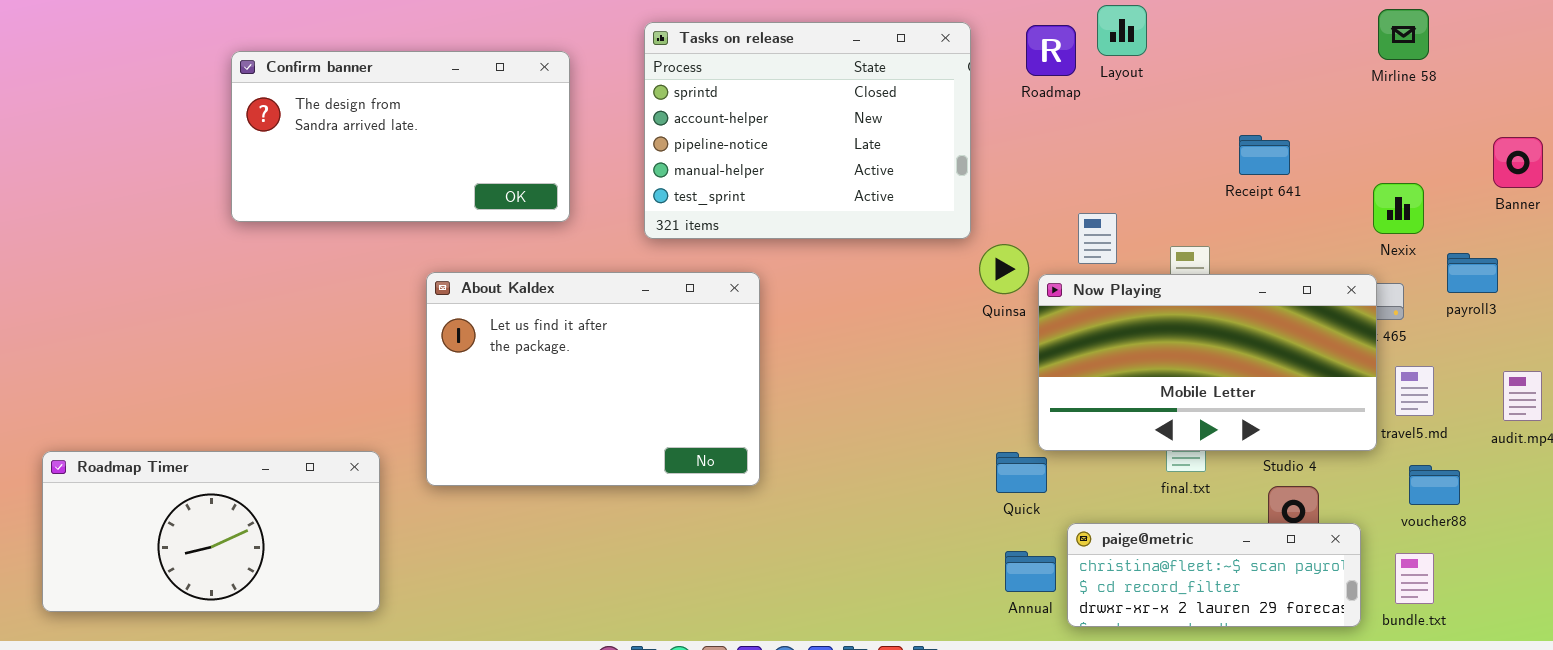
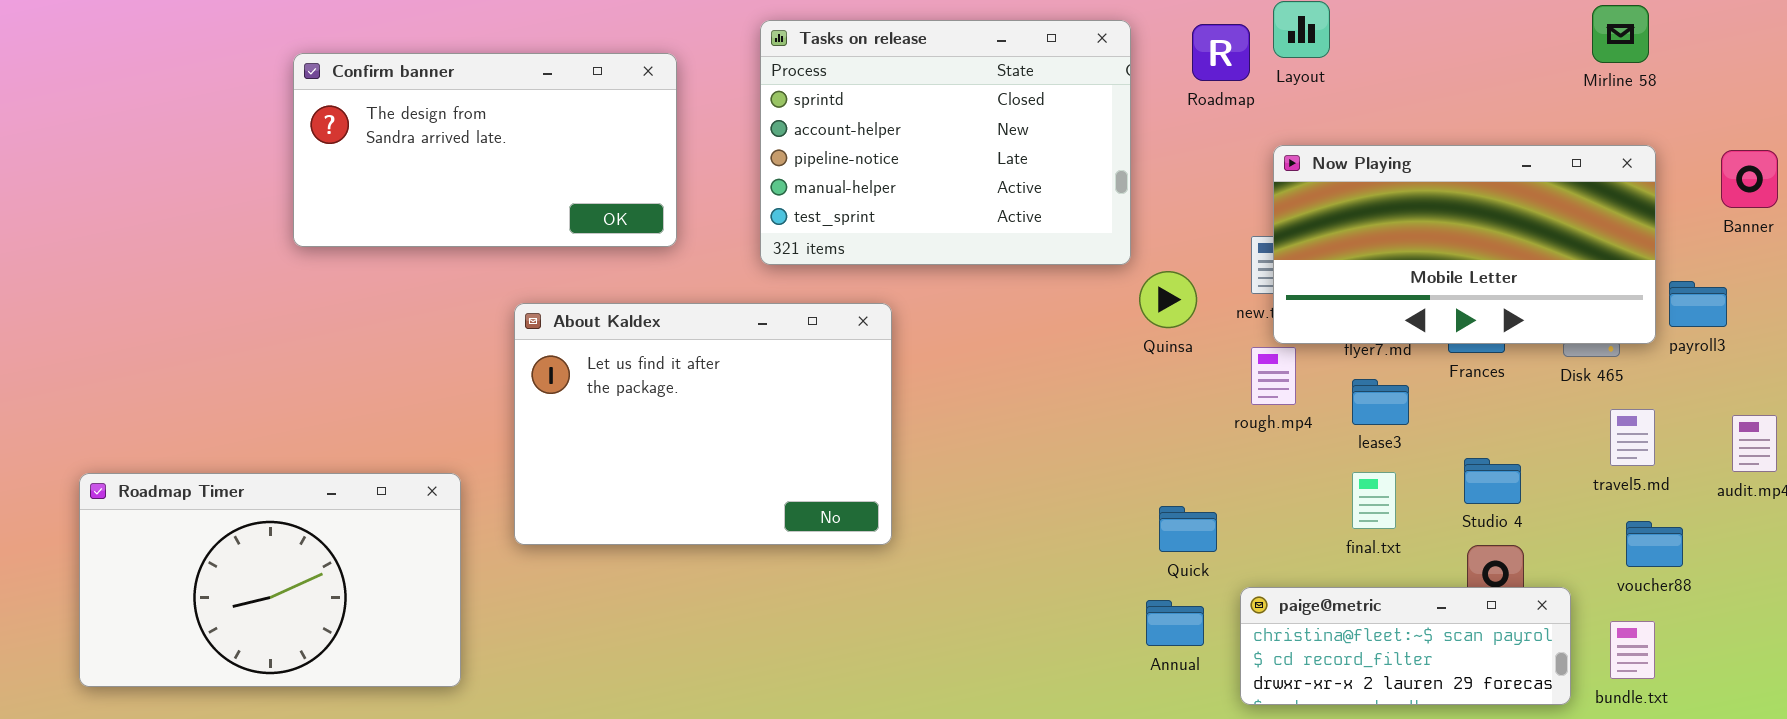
Now Playing: [1038,274,1377,451] -> [1273,145,1656,344], moved
Roadmap Timer: [42,451,380,612] -> [79,473,461,687], resized
Annual: [1005,551,1056,592] -> [1146,600,1204,646], moved

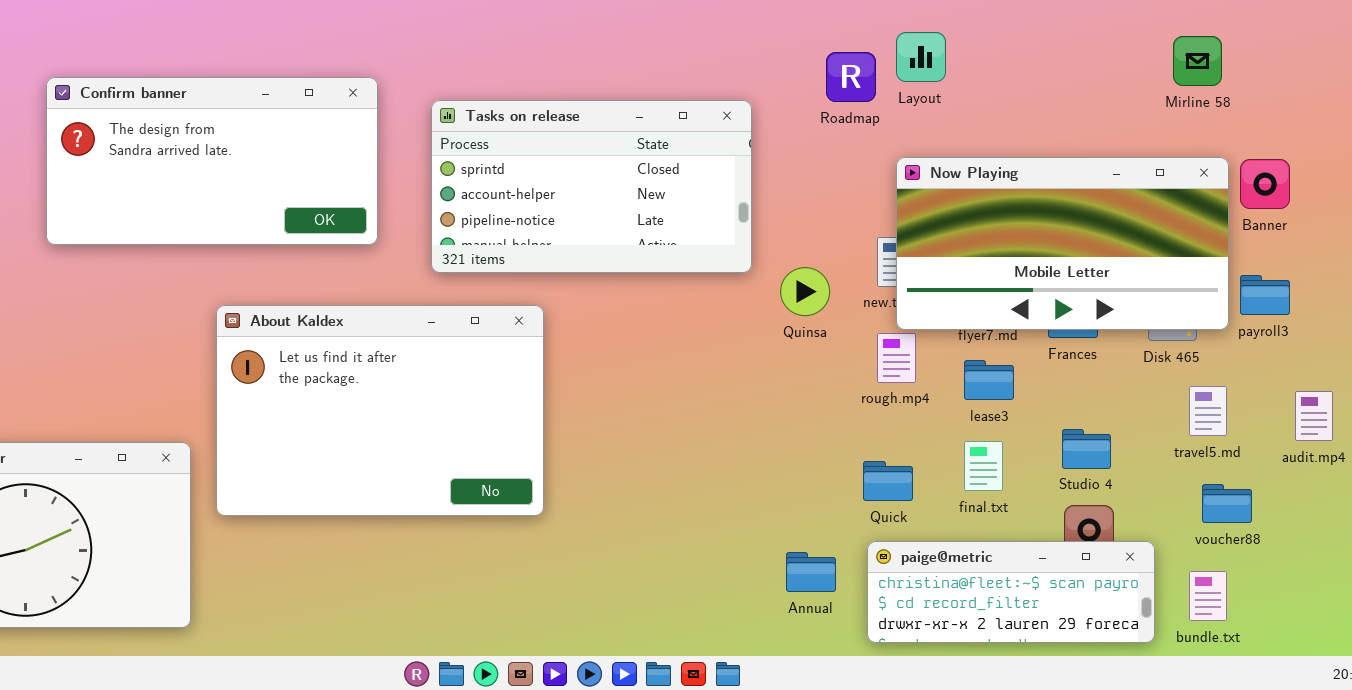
Tasks on release: [760,20,1131,265] -> [431,100,752,273], moved, resized
Banner: [1721,150,1778,208] -> [1240,159,1290,209], moved
About Kaldex: [514,303,892,545] -> [216,305,544,516], moved
Quick: [1159,506,1217,552] -> [863,461,913,501], moved

